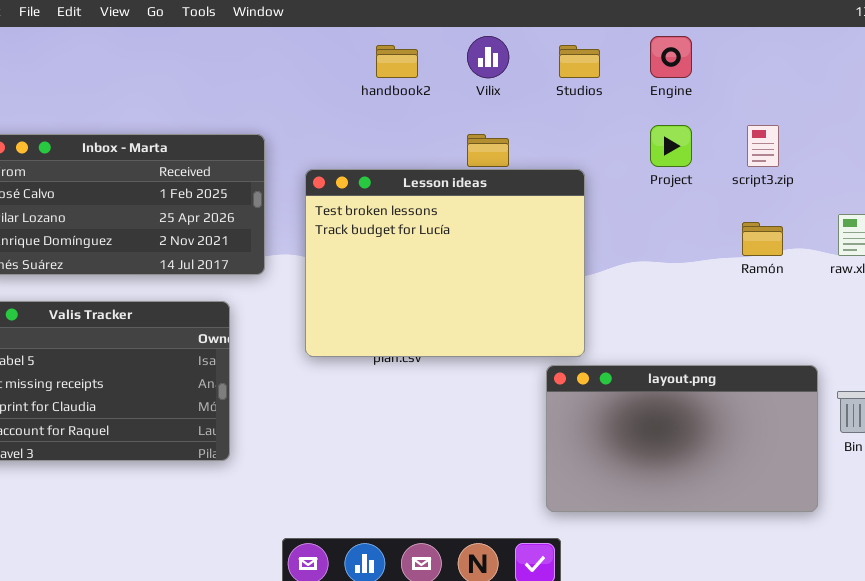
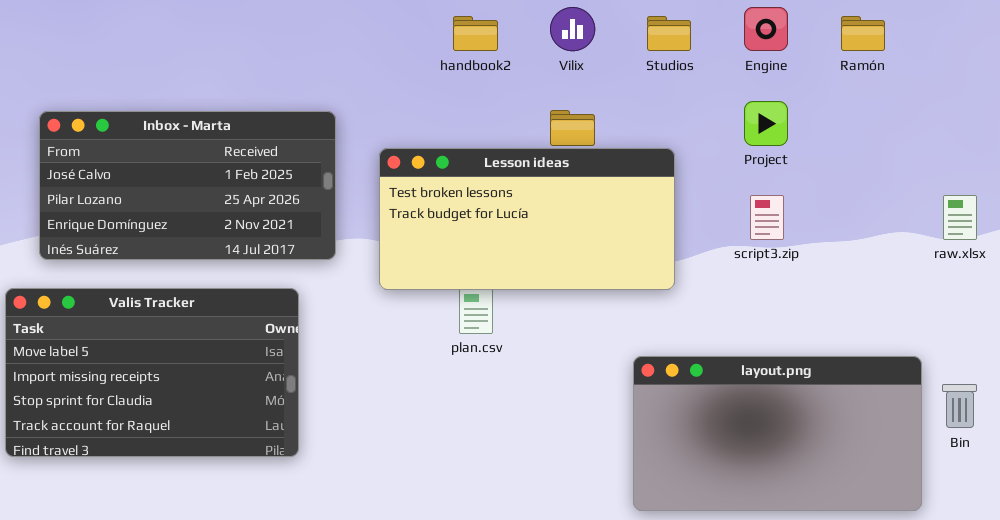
script3.zip: [747,125,779,167] -> [750,195,784,240], moved
Lesson ideas: [305,169,585,357] -> [379,148,675,290], resized
Ramón: [742,222,783,256] -> [841,16,885,51], moved

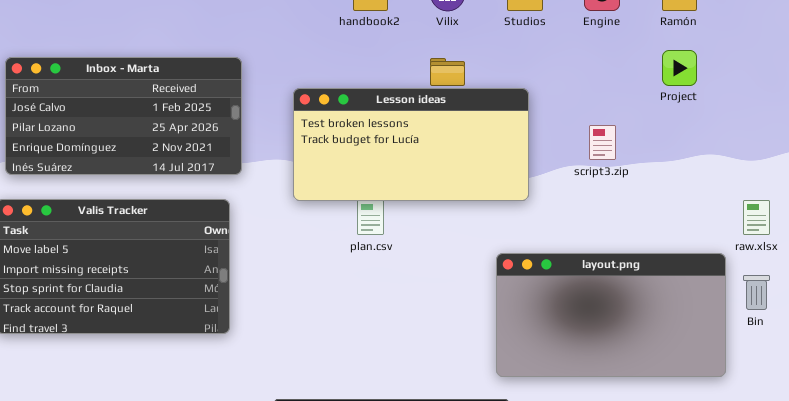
Project: [744,101,788,146] -> [662,50,697,86], moved
Inbox - Marta: [39,111,336,260] -> [5,57,242,175], moved
raw.xlsx: [943,195,977,240] -> [743,200,770,235], moved

